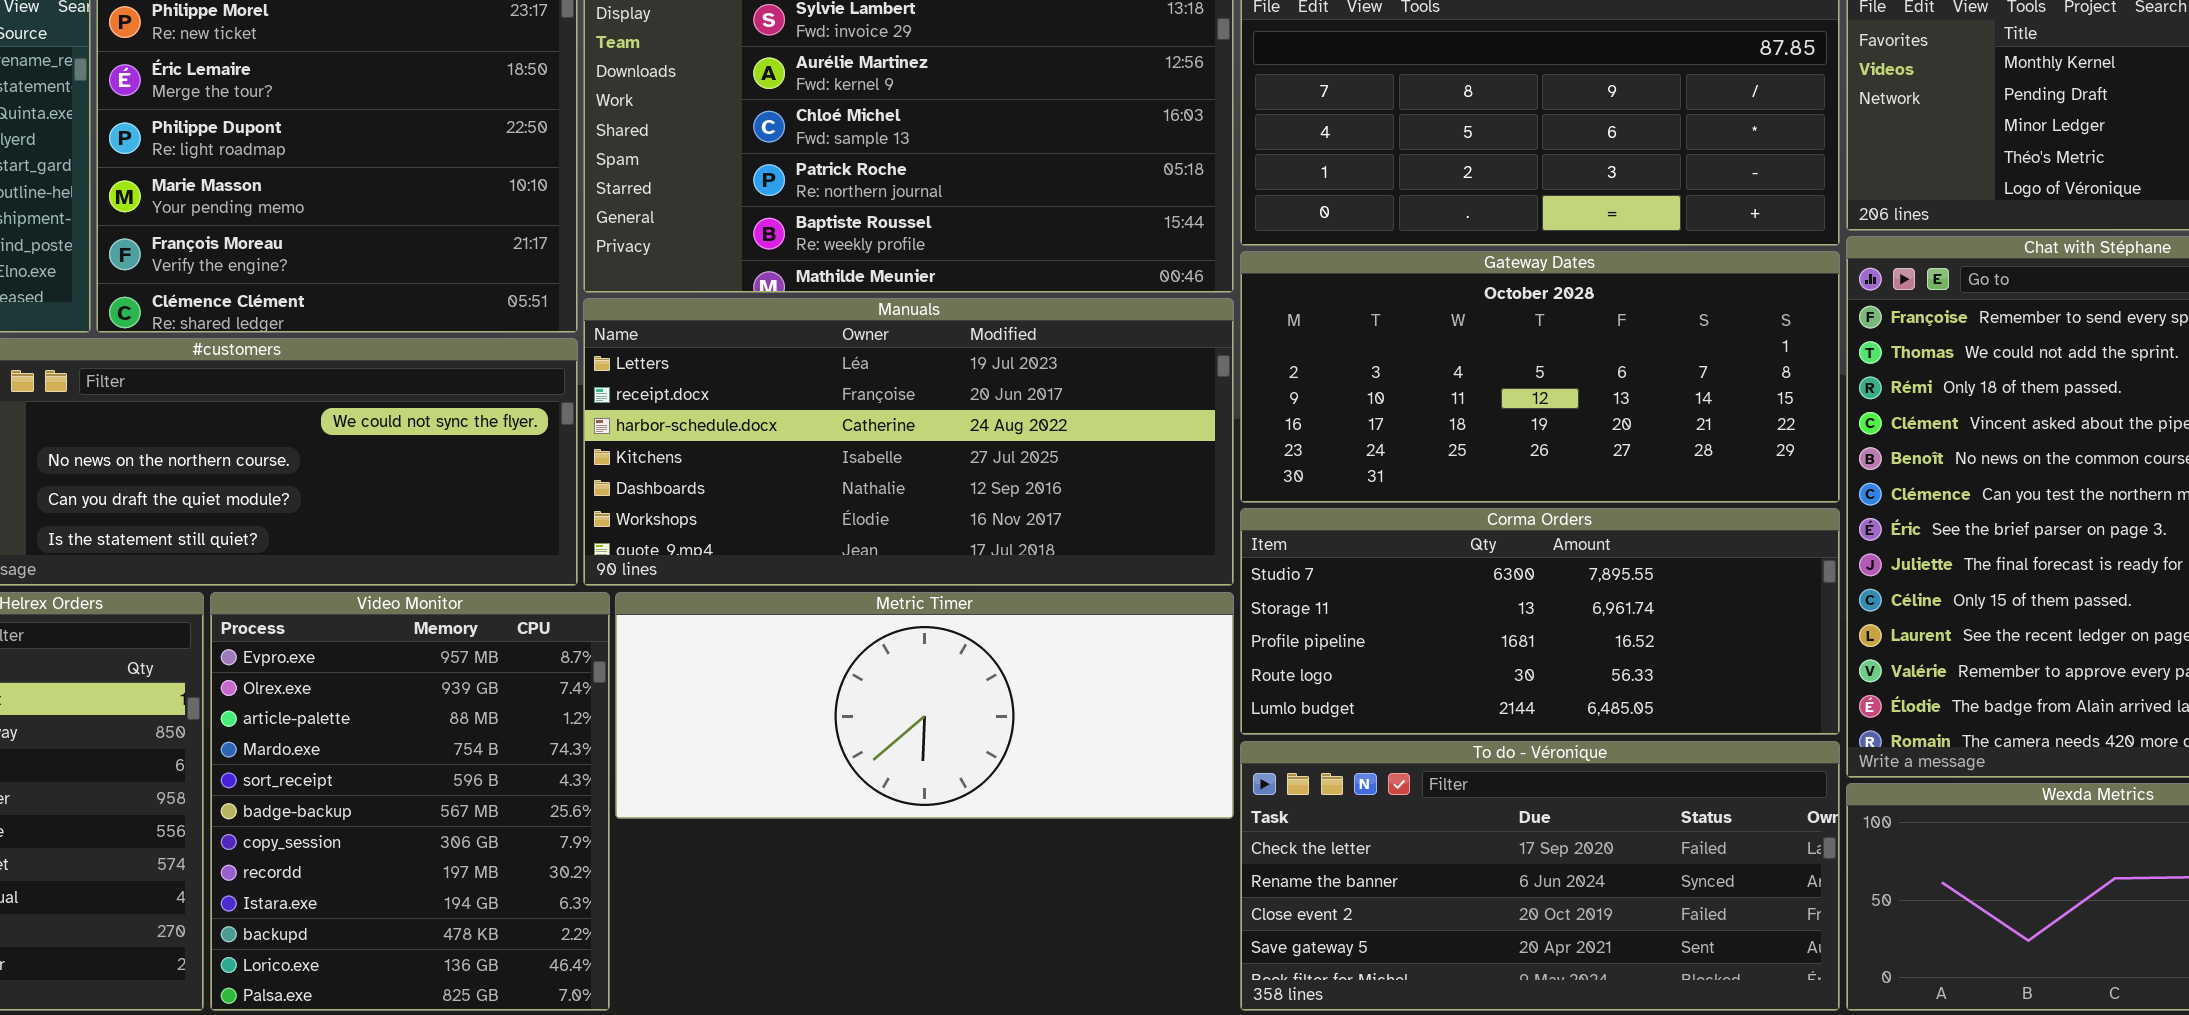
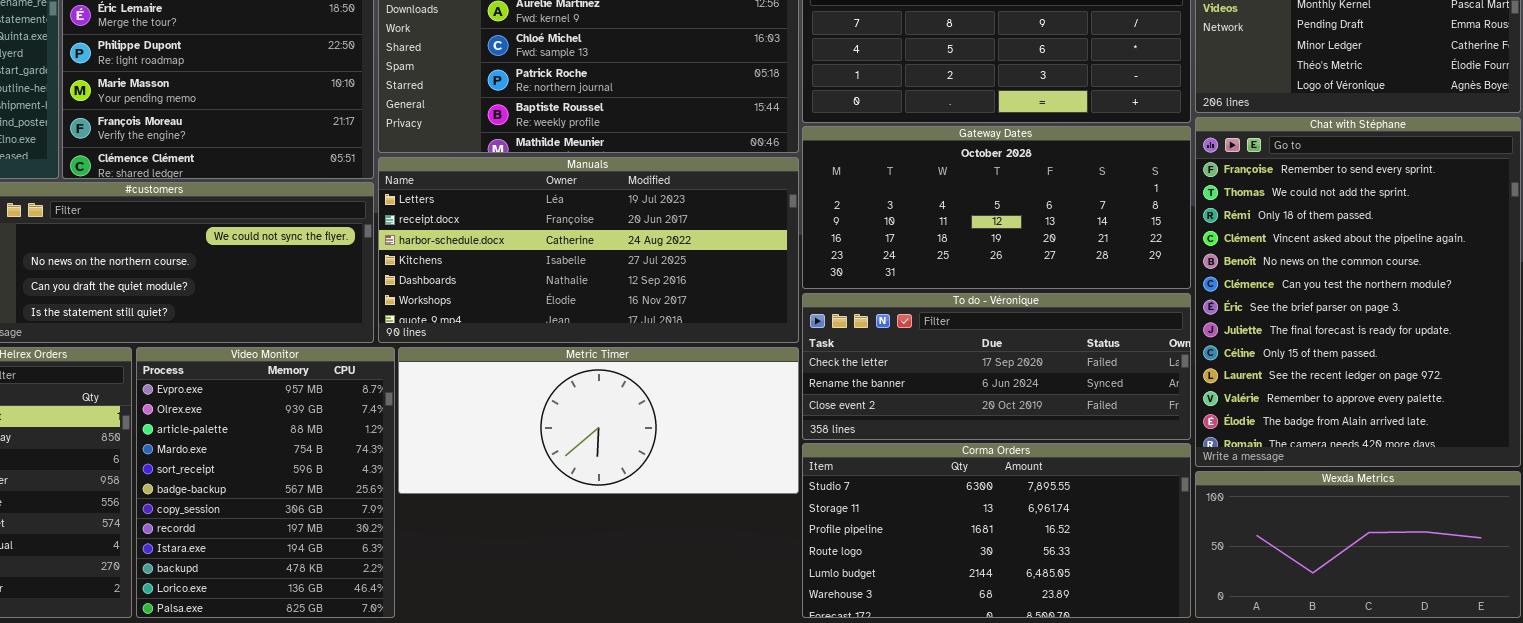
Corma Orders: [1240,508,1840,735] -> [802,443,1191,618], moved, resized
To do - Véronique: [1240,741,1840,1011] -> [802,293,1191,440], moved, resized

